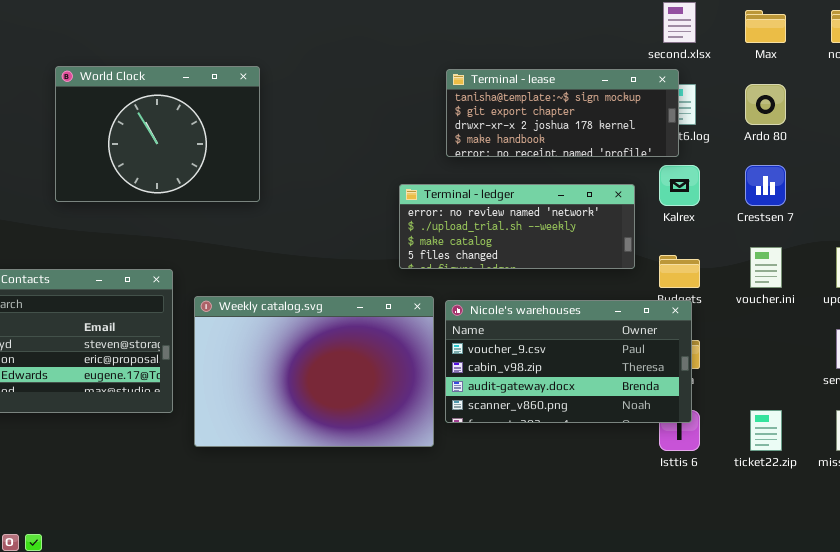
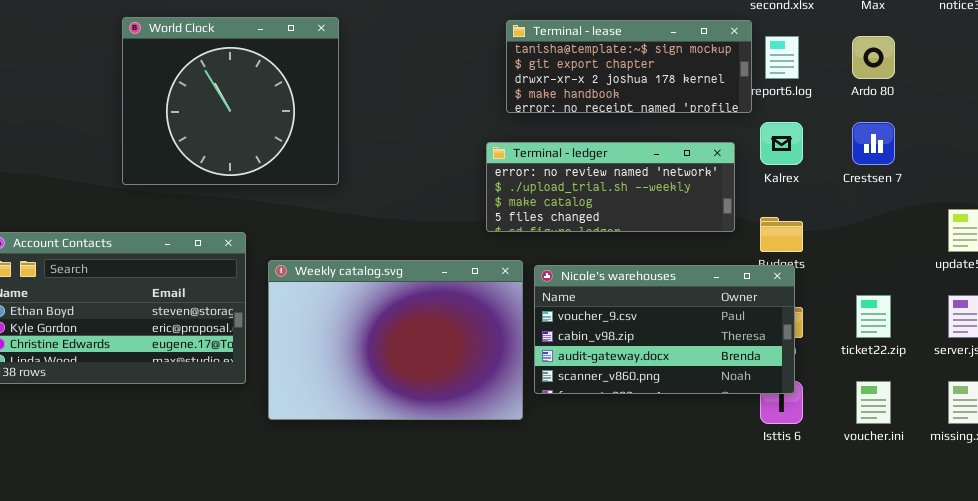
World Clock: [55,66,260,202] -> [122,17,339,185], resized
Terminal - lease: [446,69,679,157] -> [506,20,752,113], moved
voucher.ini: [750,247,782,288] -> [856,381,891,424], moved
ticket22.zip: [750,410,782,451] -> [856,295,891,338], moved

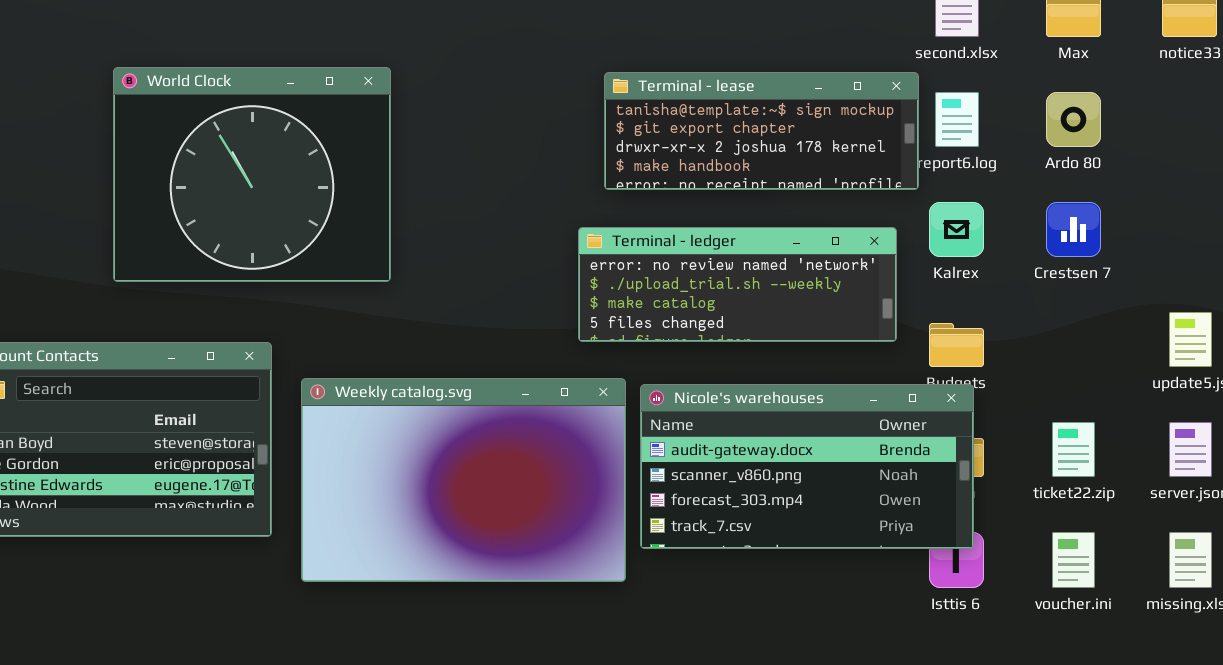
Nicole's warehouses: [534,265,795,394] -> [640,384,974,549], scrolled down 2 rows

